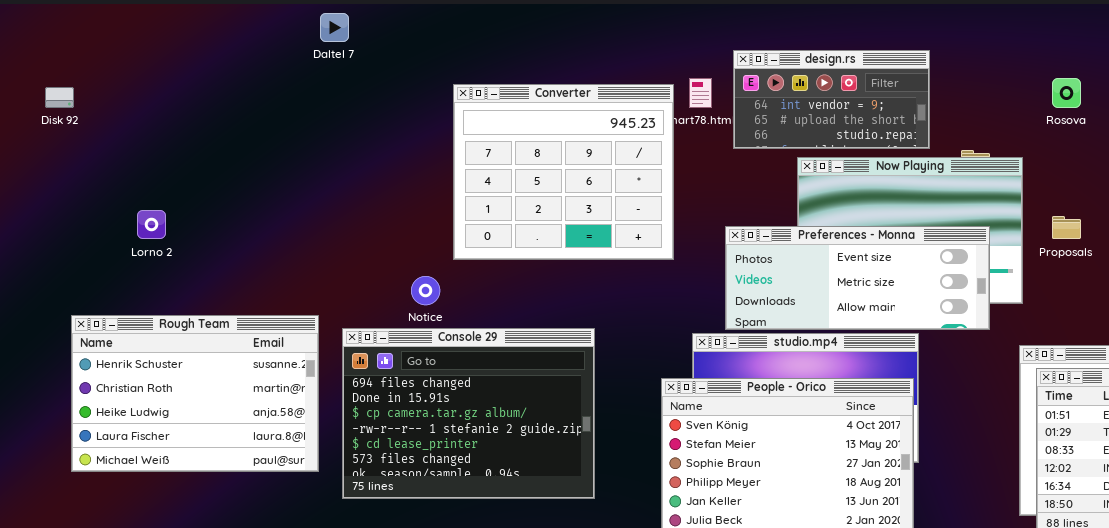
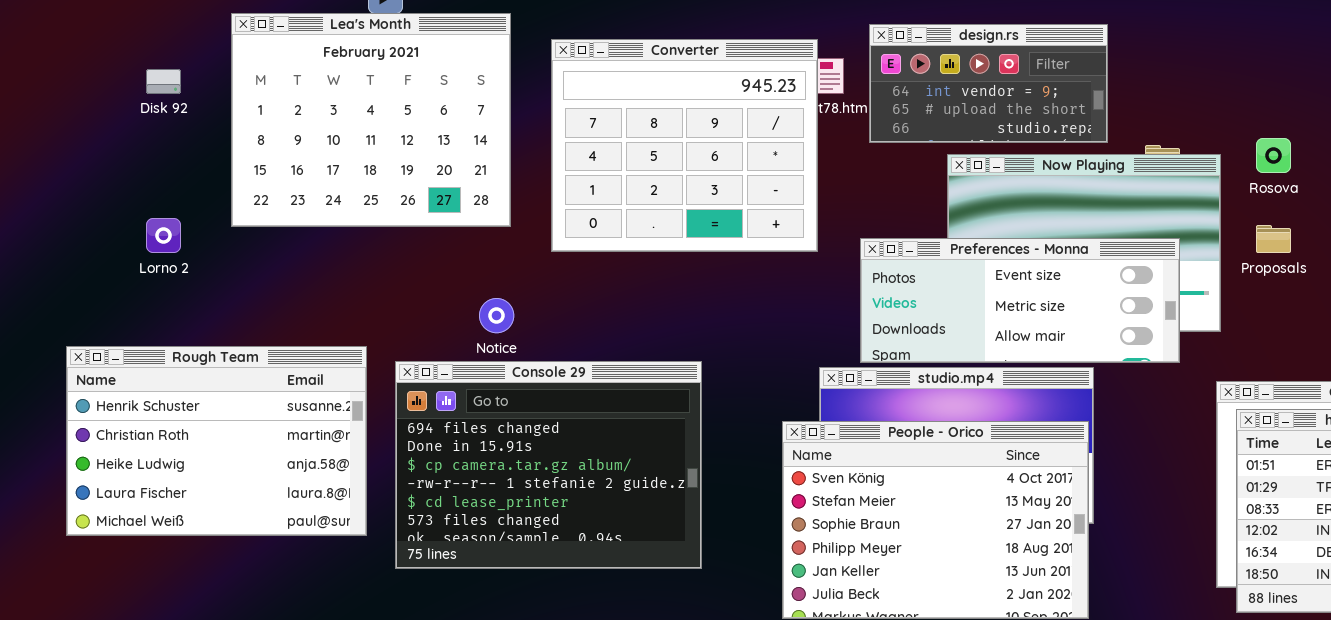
Lea's Month: none -> [231,13,511,227], opened
Rosova: [1052,78,1081,108] -> [1256,138,1291,173], moved
Converter: [453,84,674,260] -> [551,39,818,252], moved
Disk 92: [45,87,74,108] -> [146,69,181,94], moved

